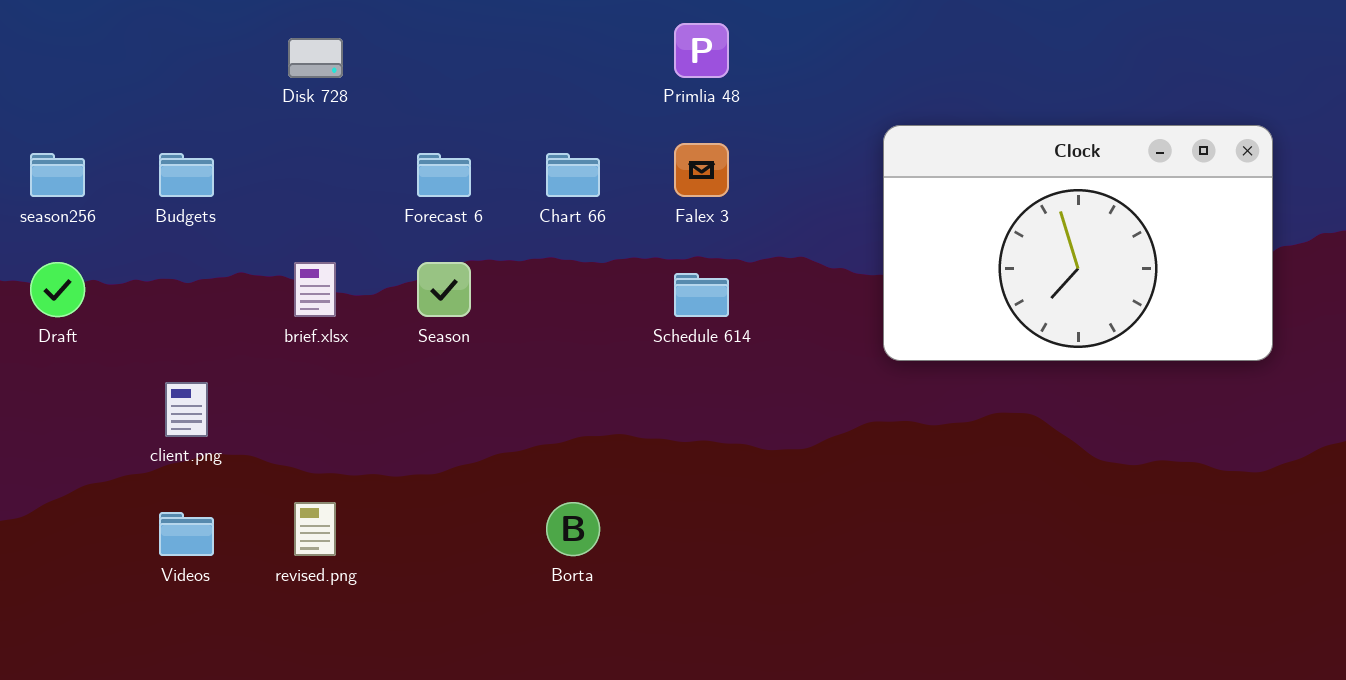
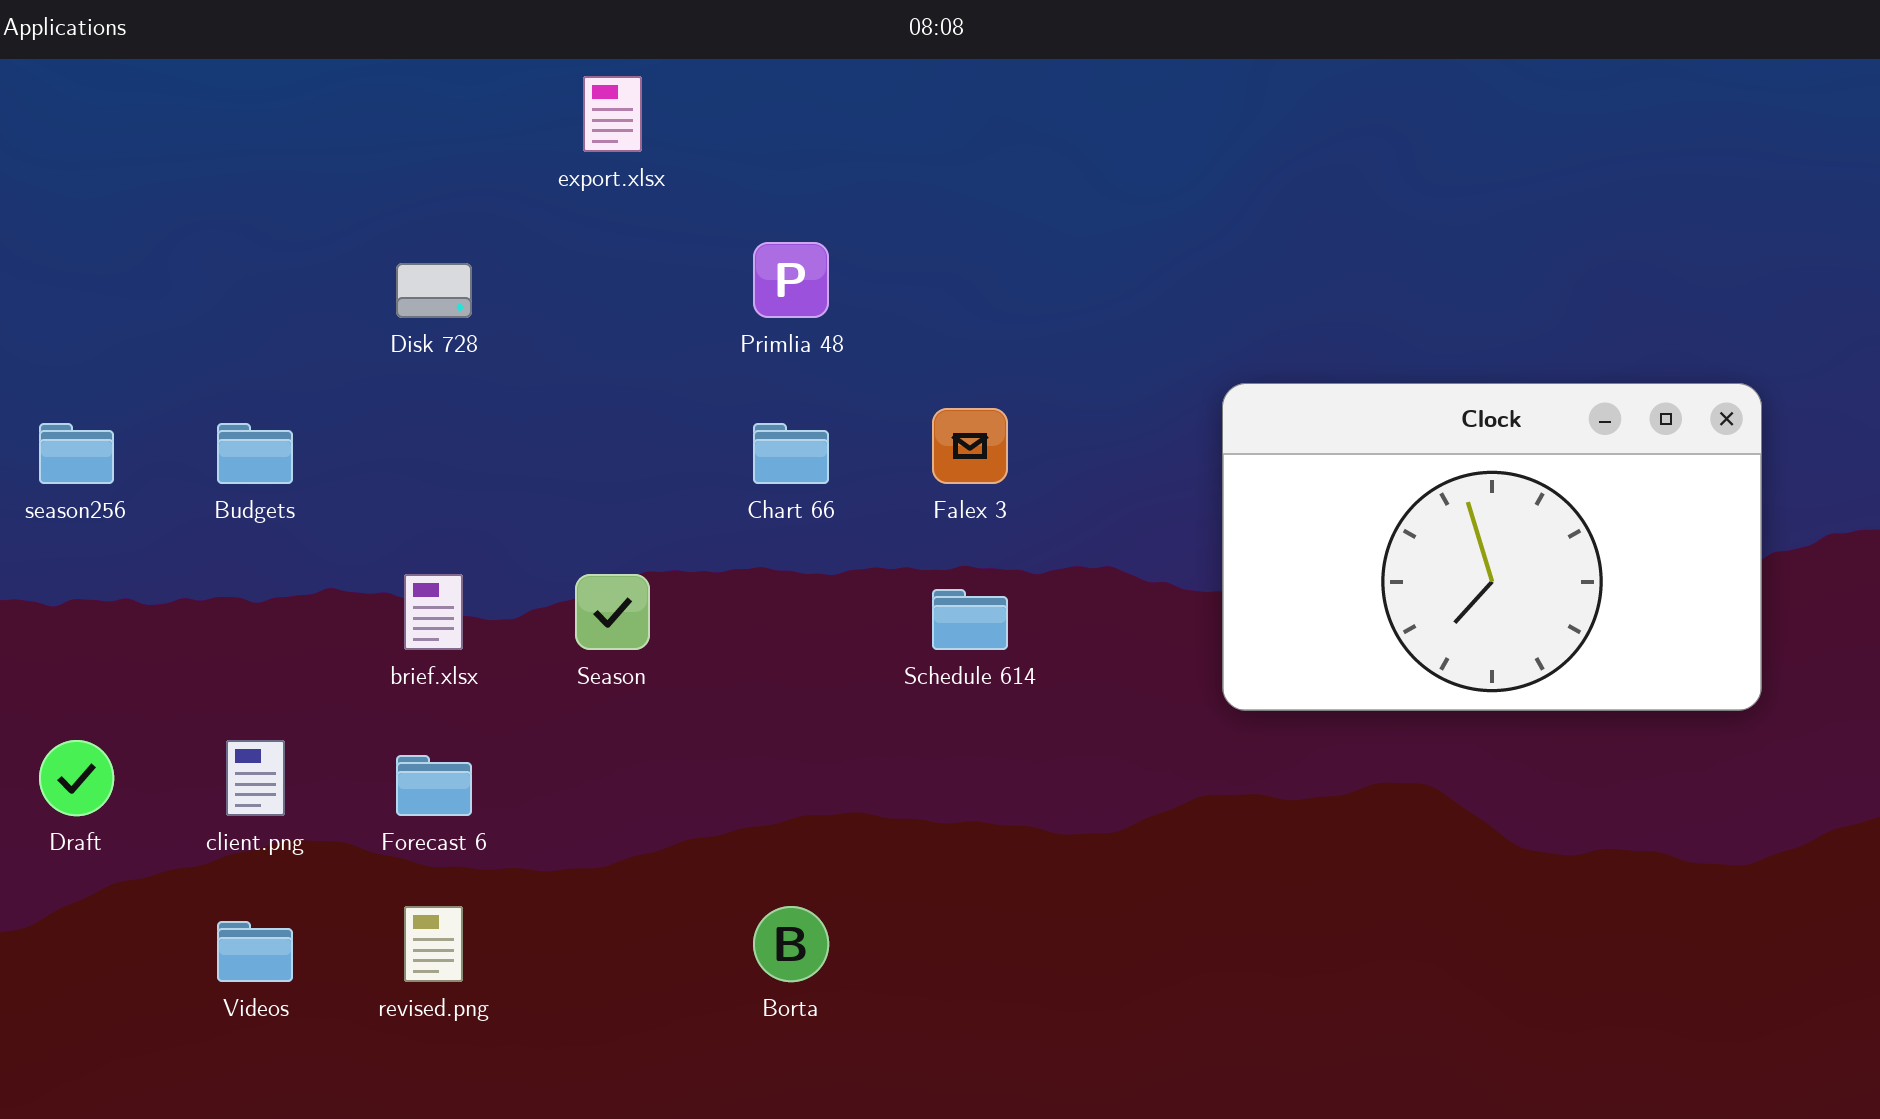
Primlia 48: [674,23,729,78] -> [753,242,829,318], moved
Forecast 6: [417,153,471,197] -> [396,755,472,816], moved
Draft: [30,262,85,317] -> [39,740,114,816], moved

